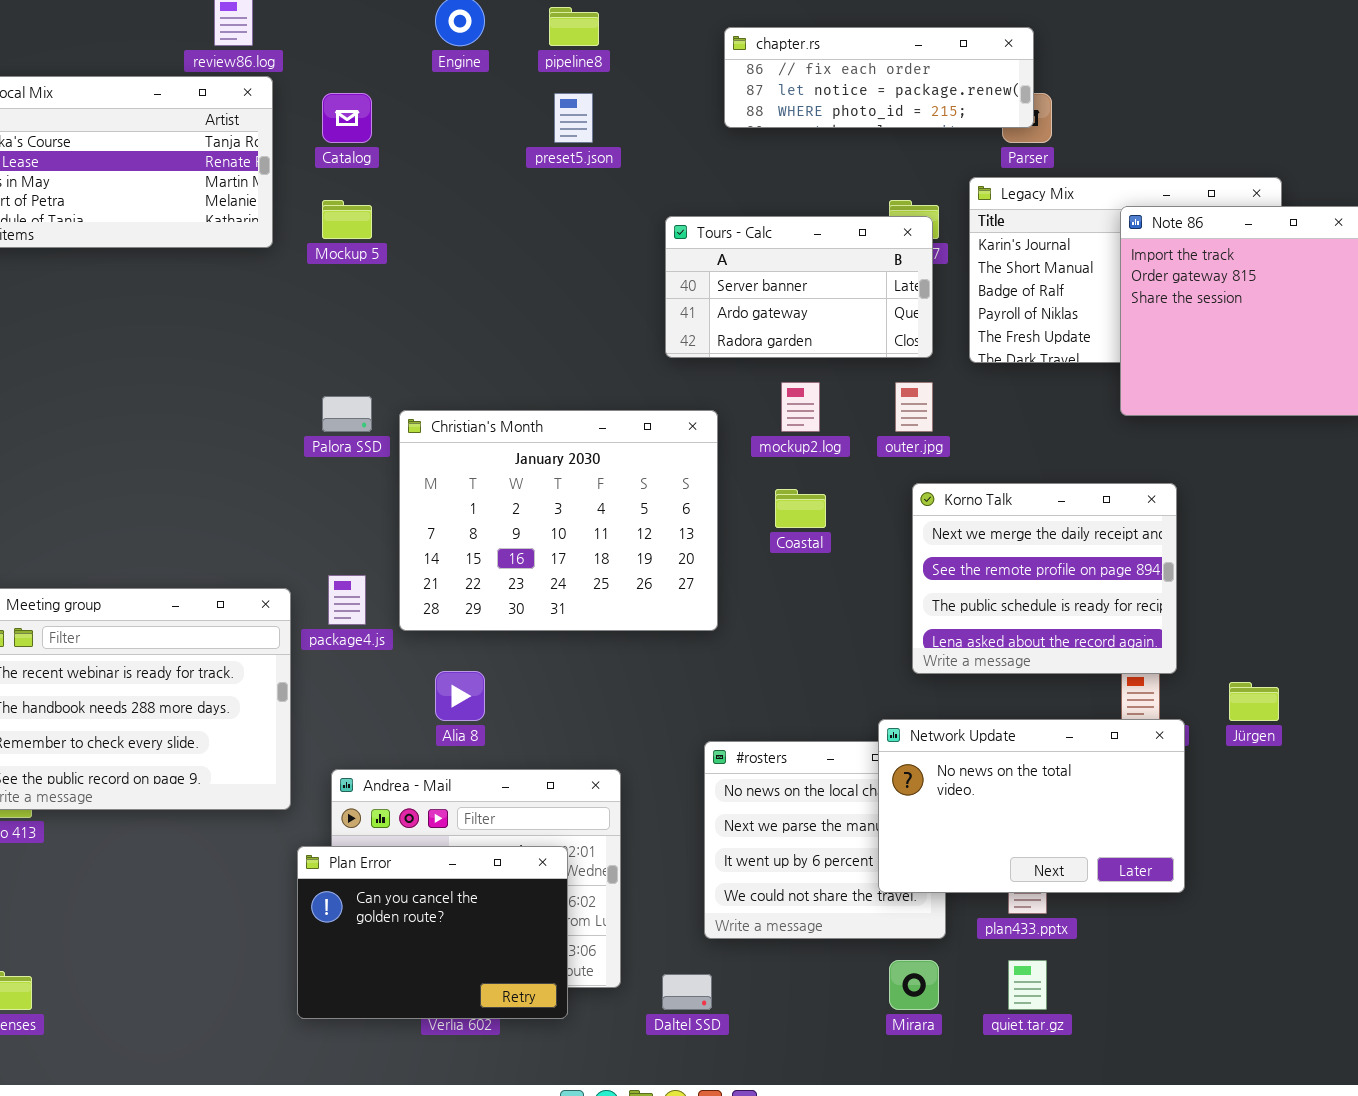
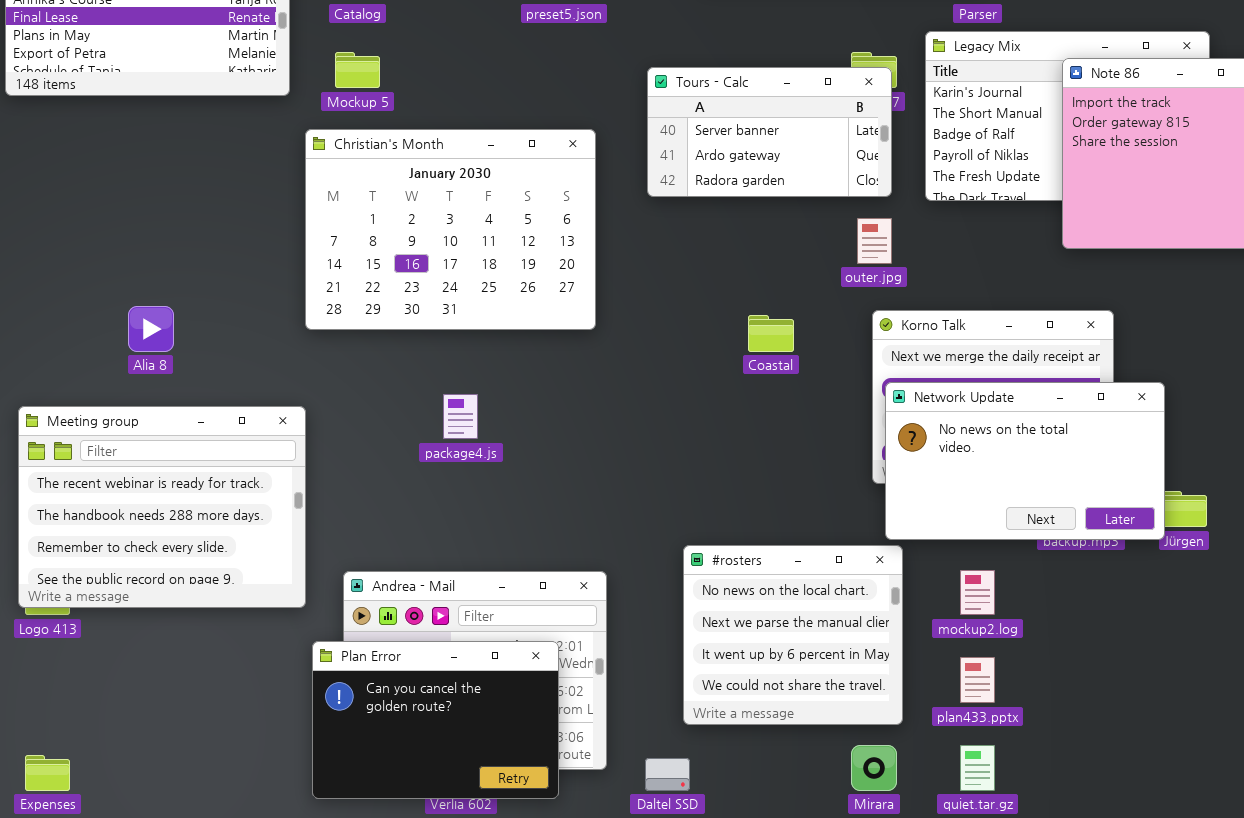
mockup2.log: [781,382,820,432] -> [960,570,995,615], moved
Christian's Month: [399,410,718,631] -> [305,129,596,330], moved
package4.js: [328,575,366,625] -> [443,394,478,439], moved
Alia 8: [435,671,485,721] -> [128,306,174,352], moved
Network Update: [878,719,1185,893] -> [885,382,1165,540], moved

